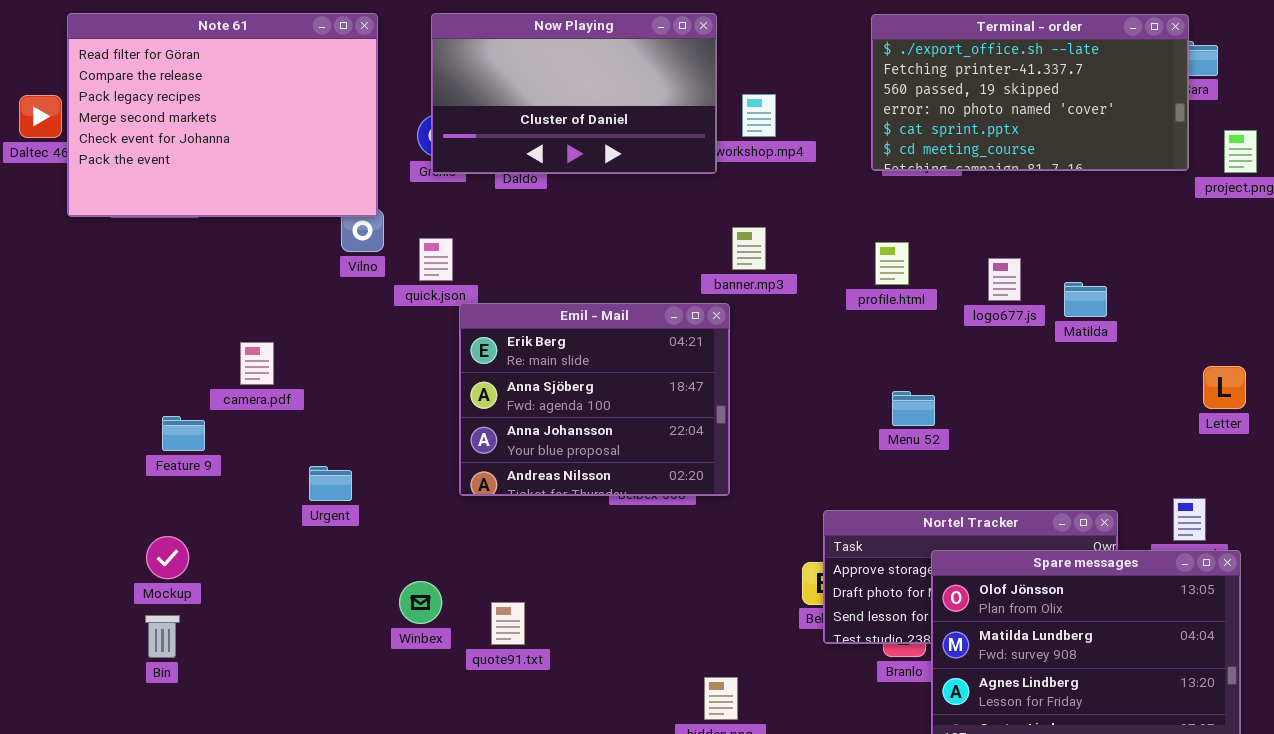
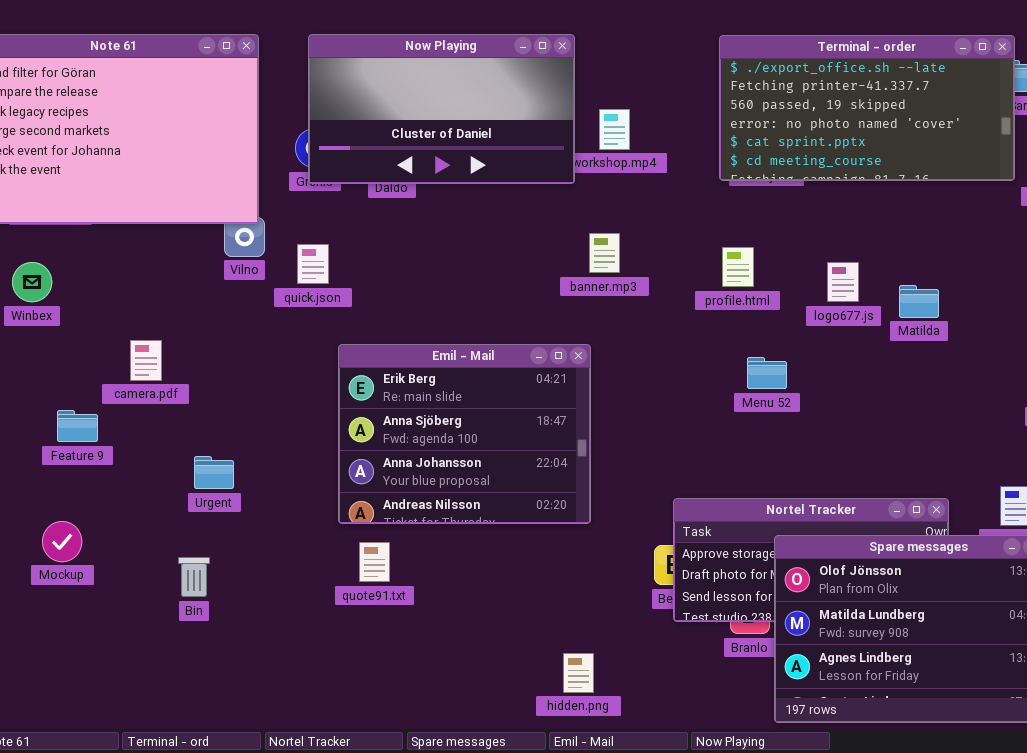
Emil - Mail: [459,303,730,496] -> [338,344,591,524], moved
Menu 52: [892,391,935,426] -> [747,357,787,389], moved
Winbex: [399,581,442,624] -> [12,262,52,302], moved
quote91.txt: [491,602,525,645] -> [359,542,390,582], moved
Bin: [145,615,180,658] -> [178,557,210,597], moved

